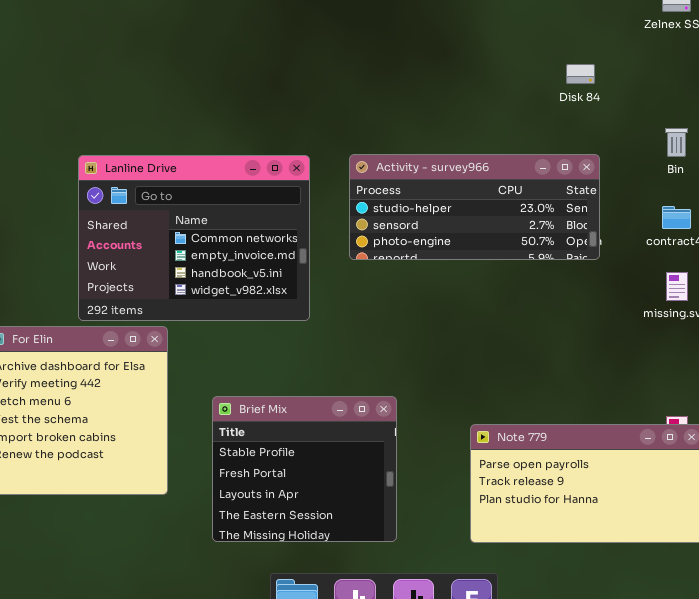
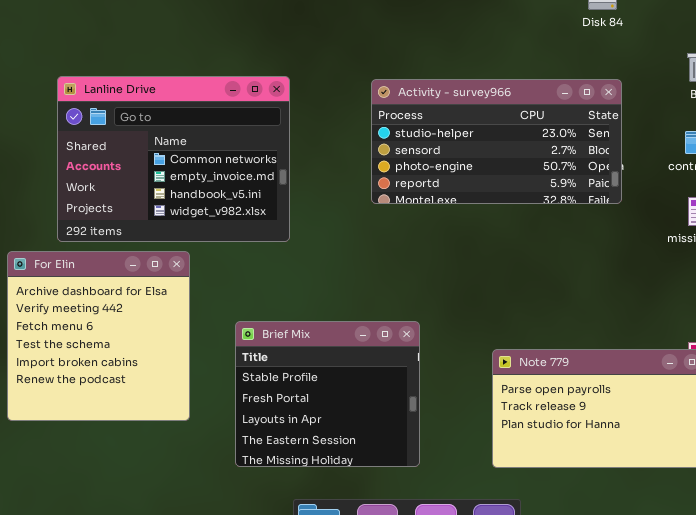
Activity - survey966: [349,154,600,260] -> [371,79,622,204], resized
Lanline Drive: [78,155,310,321] -> [57,76,290,242], moved

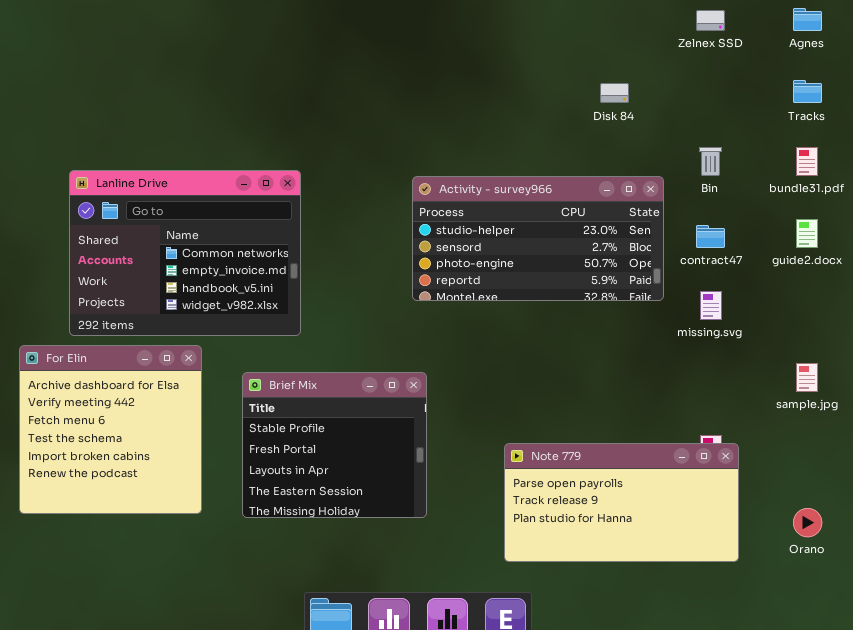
Activity - survey966: [371,79,622,204] -> [412,176,664,301], moved
Brief Mix: [235,321,420,467] -> [242,372,427,518], moved

